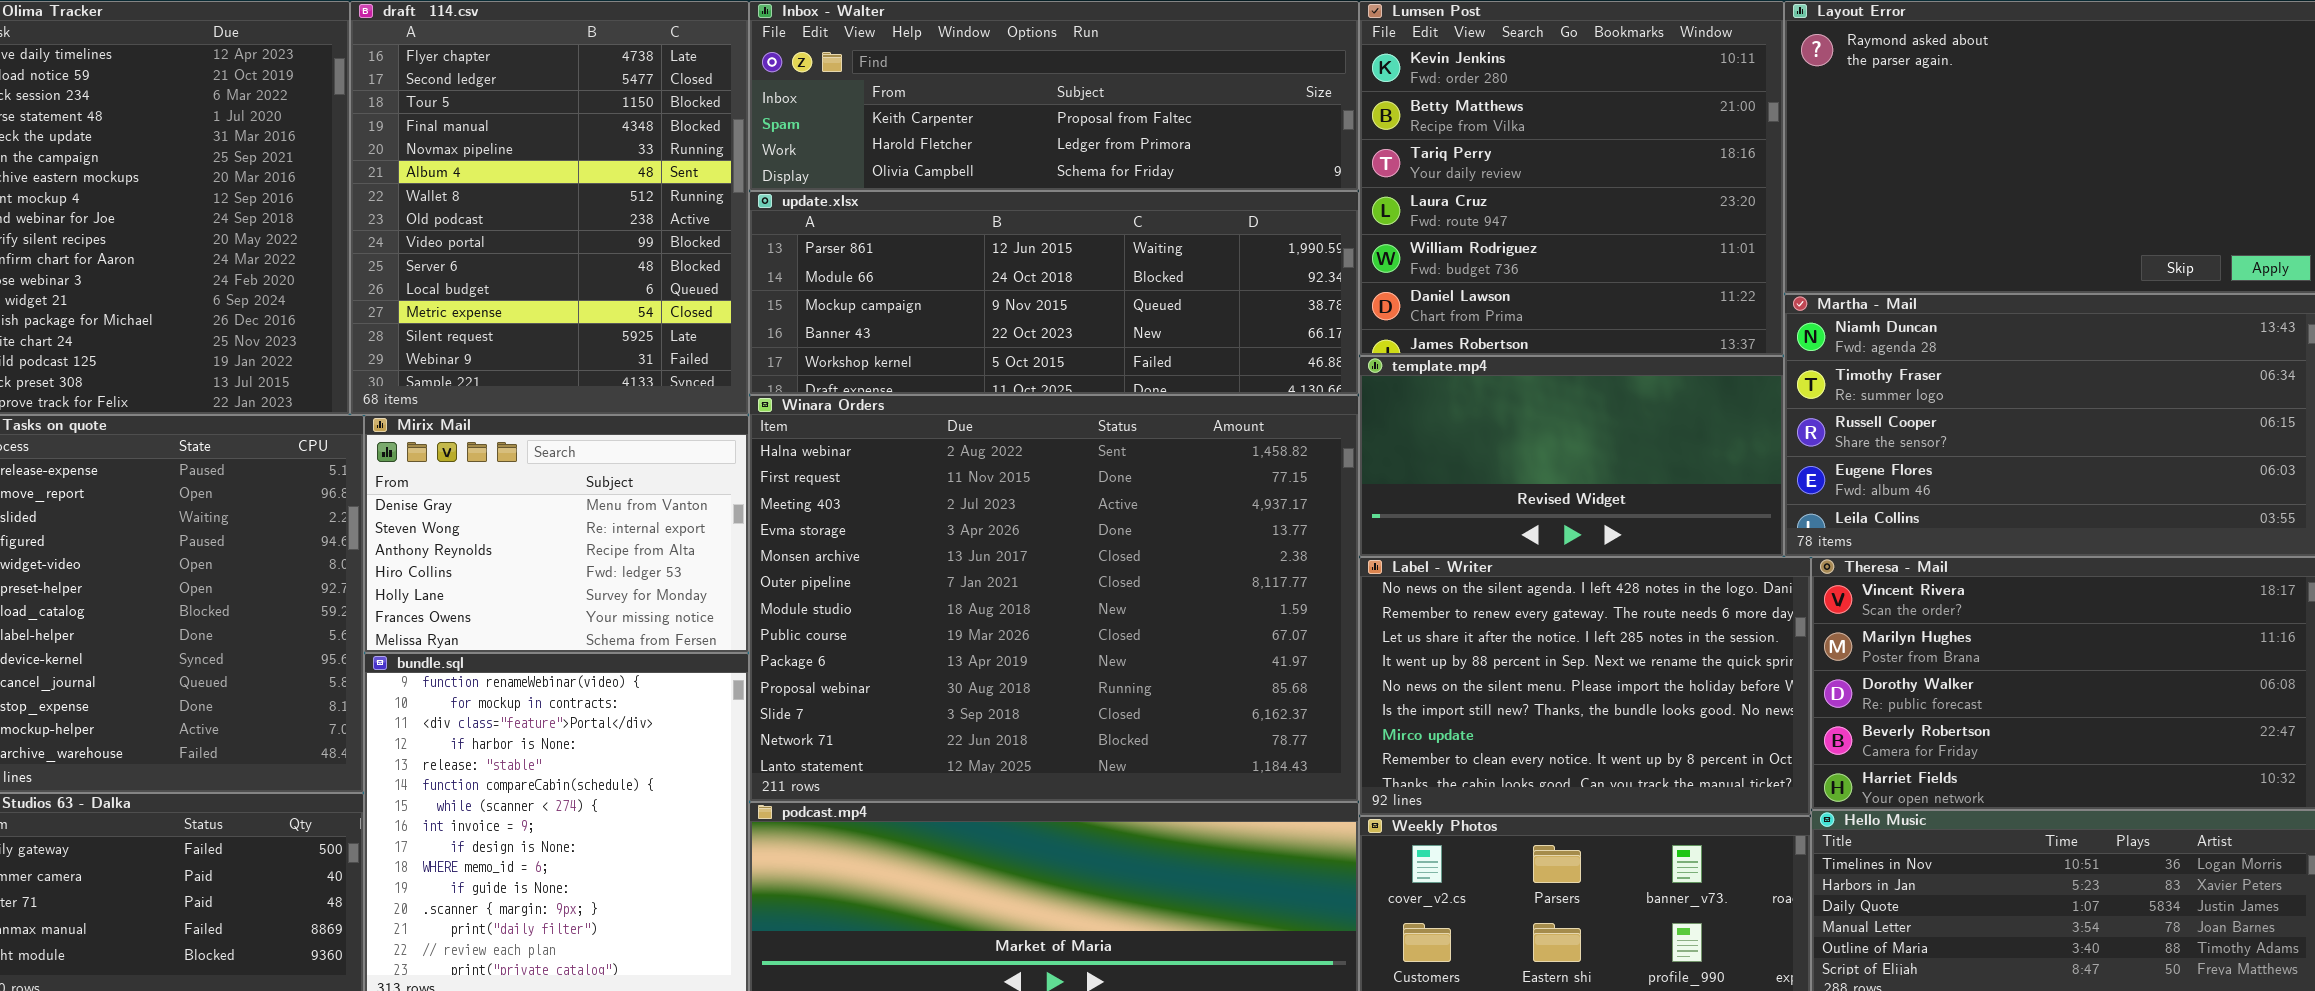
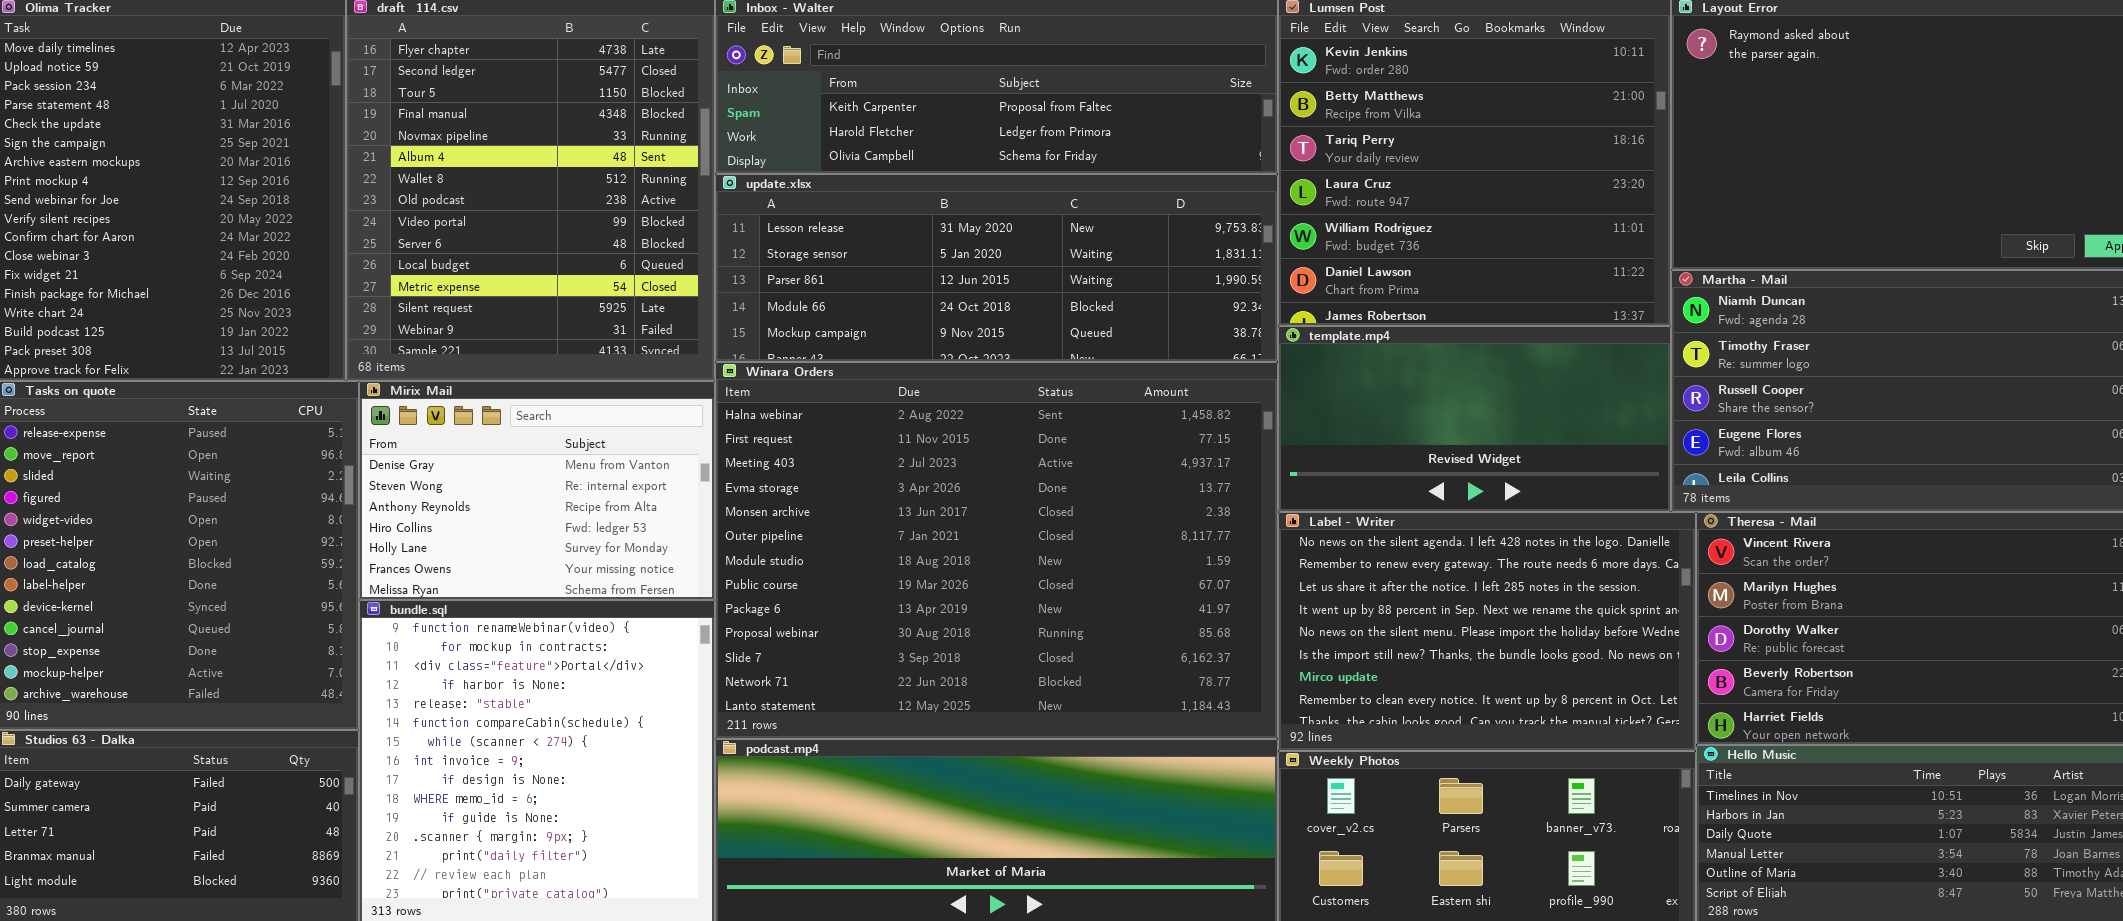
update.xlsx: [749,191,1359,395] -> [715,174,1278,362], scrolled up 2 rows

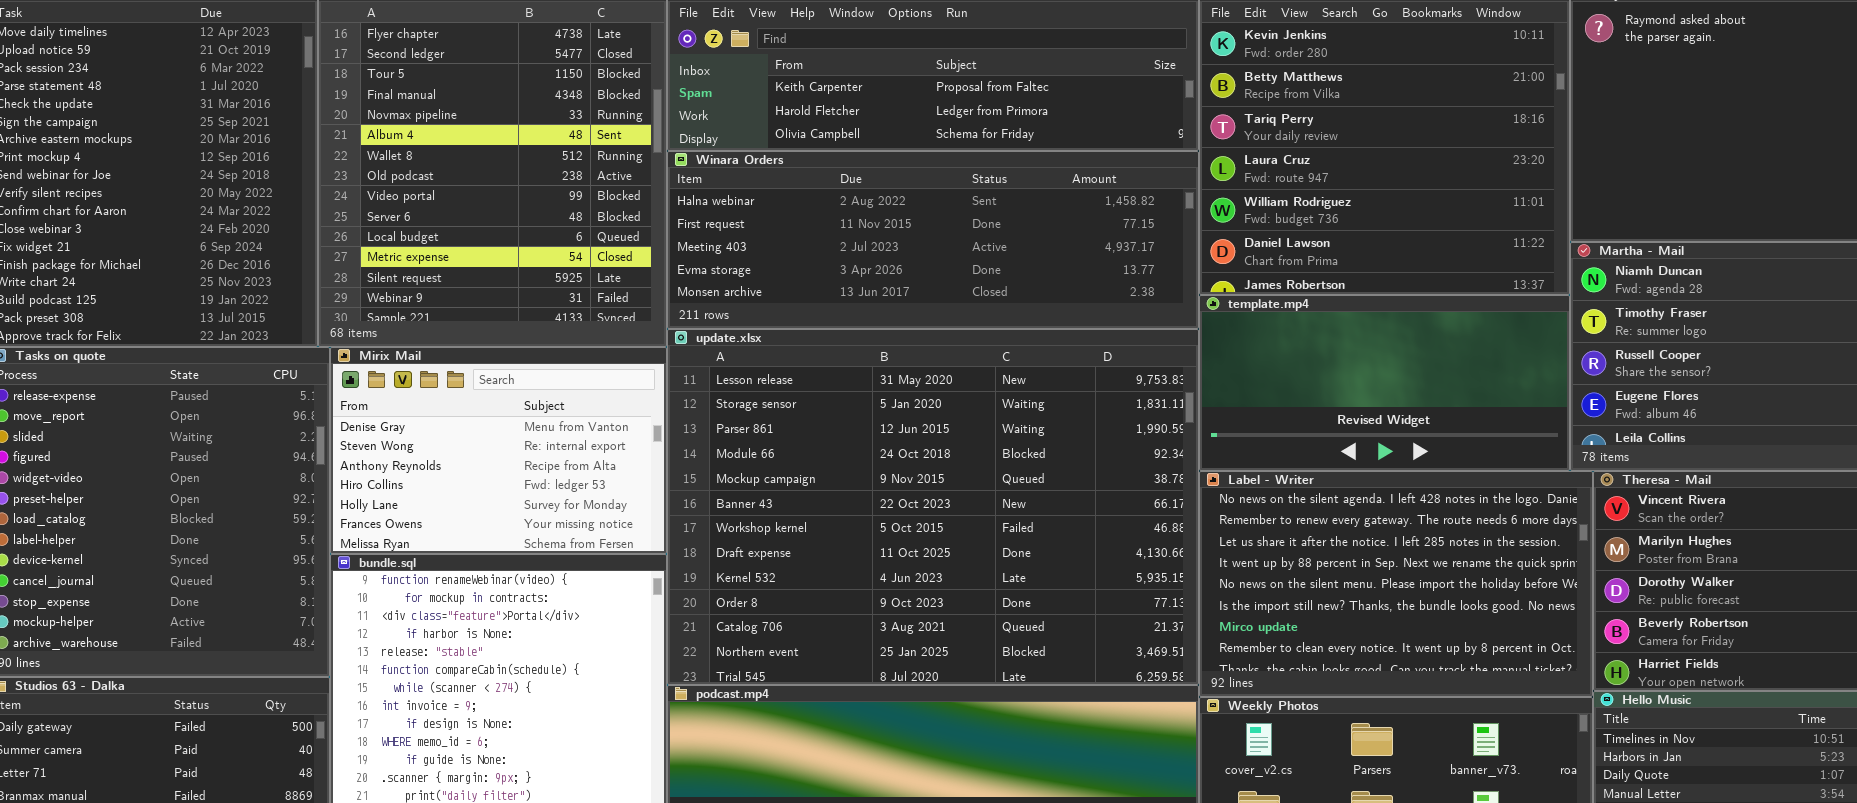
update.xlsx: [715,174,1278,362] -> [667,329,1199,685], moved, resized
Winara Orders: [715,362,1278,739] -> [667,151,1199,329], moved, resized

